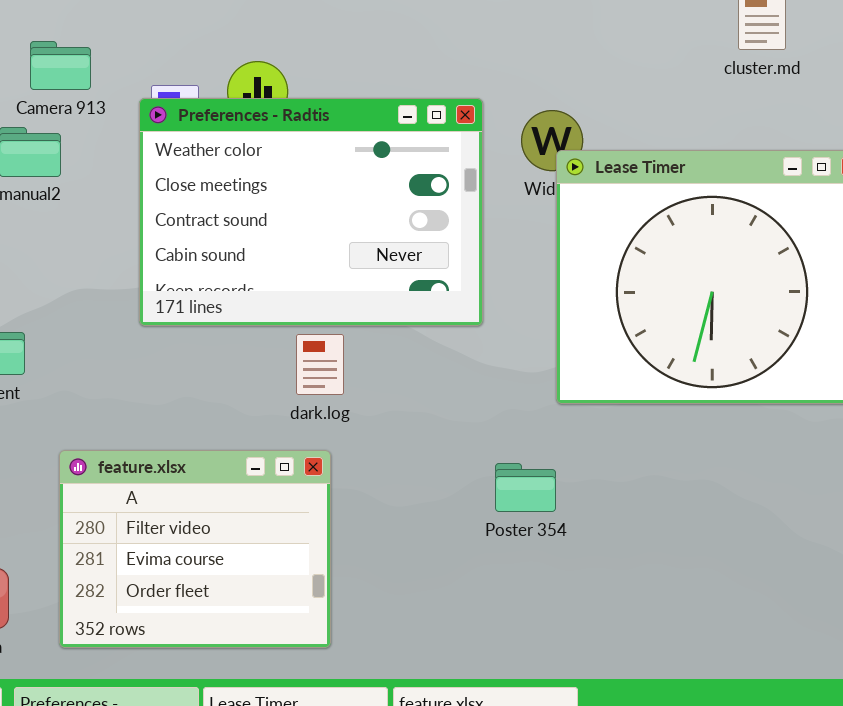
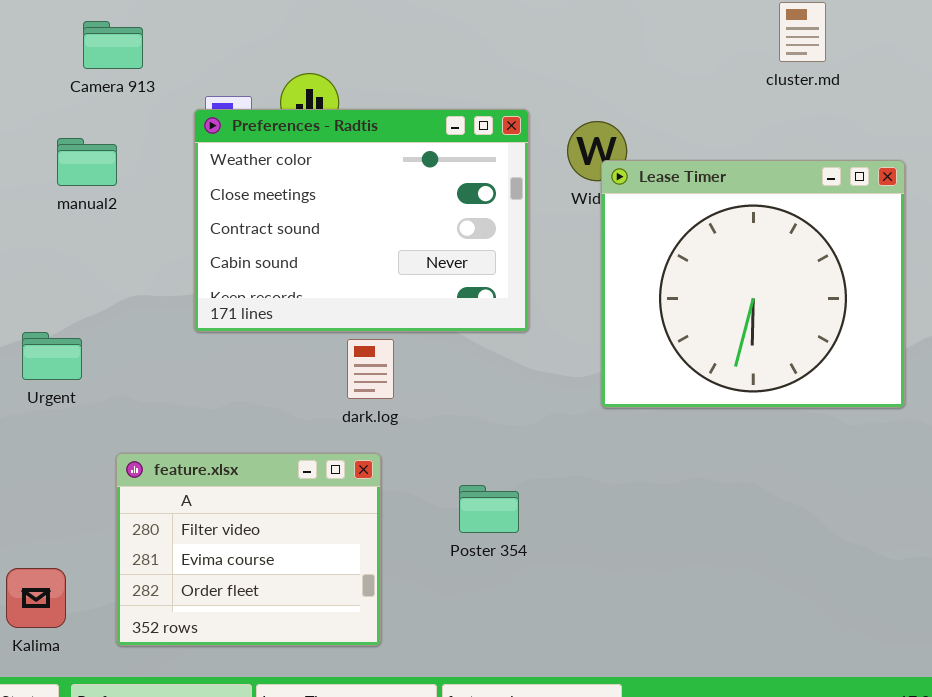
Camera 913: [30,41,91,90] -> [83,21,143,69], moved
Poster 354: [495,463,556,512] -> [459,485,519,533], moved

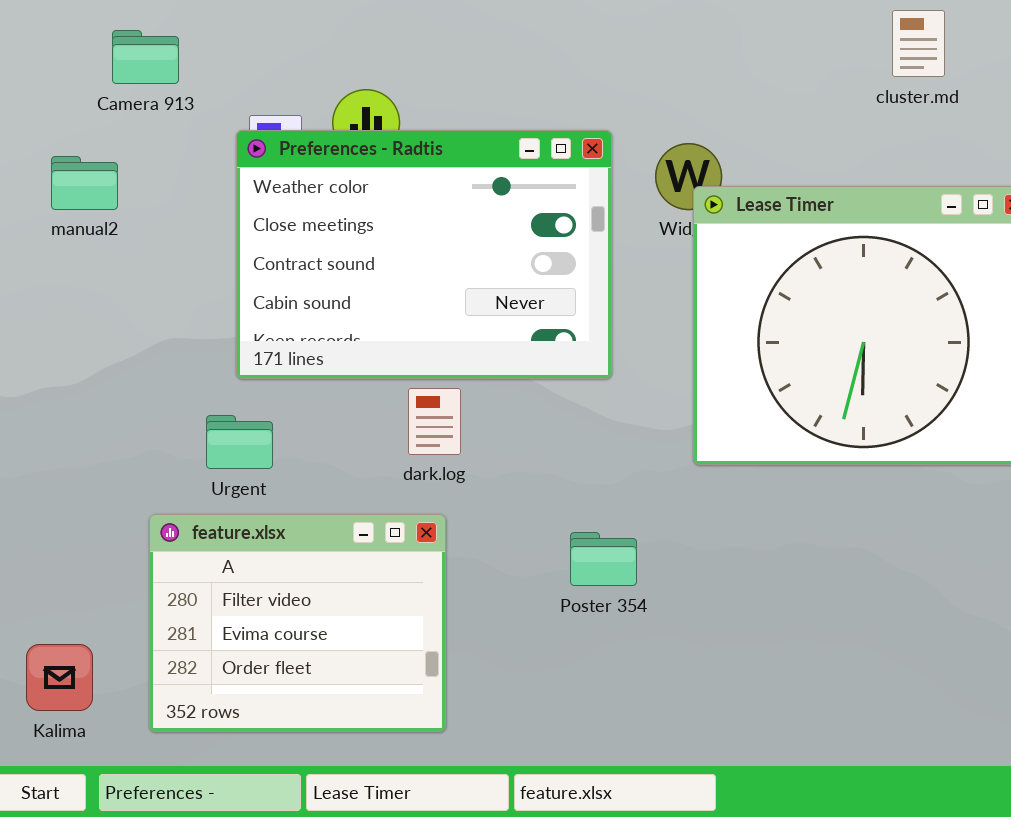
manual2: [57,138,117,186] -> [51,156,118,210], moved
Urgent: [22,332,82,380] -> [206,415,273,469], moved
Poster 354: [459,485,519,533] -> [570,532,637,586], moved

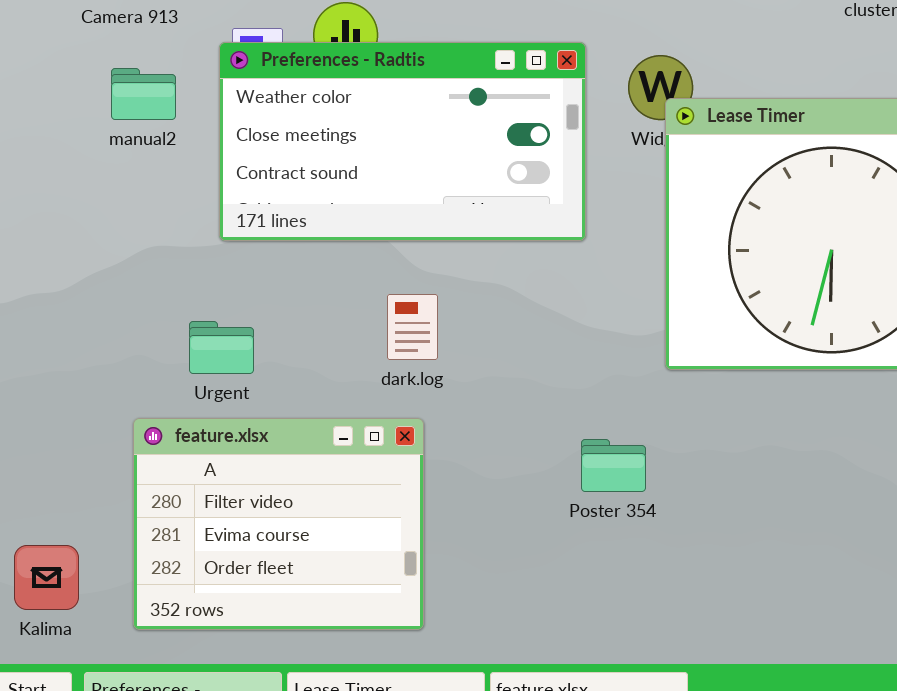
Preferences - Radtis: [236,130,612,379] -> [219,42,586,241], resized
manual2: [51,156,118,210] -> [111,68,176,120], moved
Poster 354: [570,532,637,586] -> [581,439,646,492], moved

